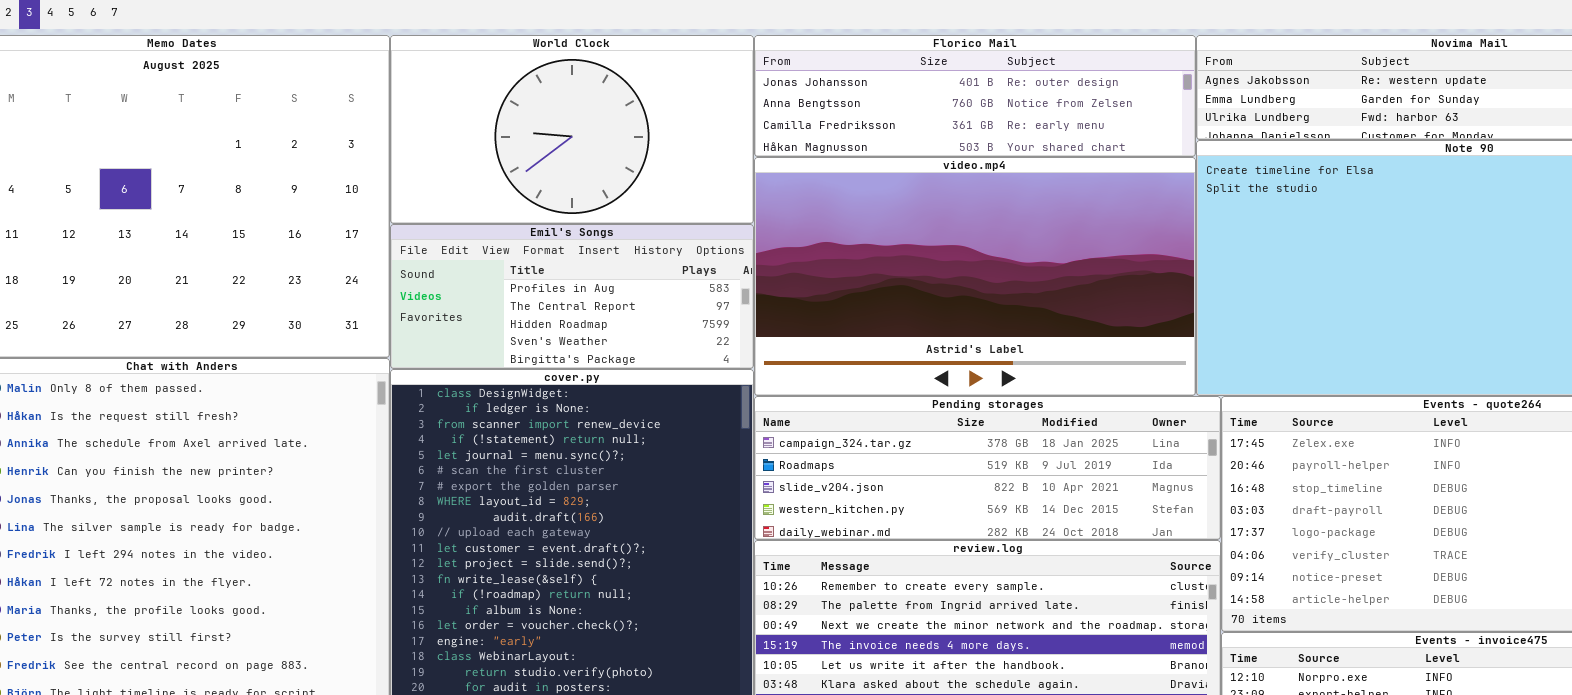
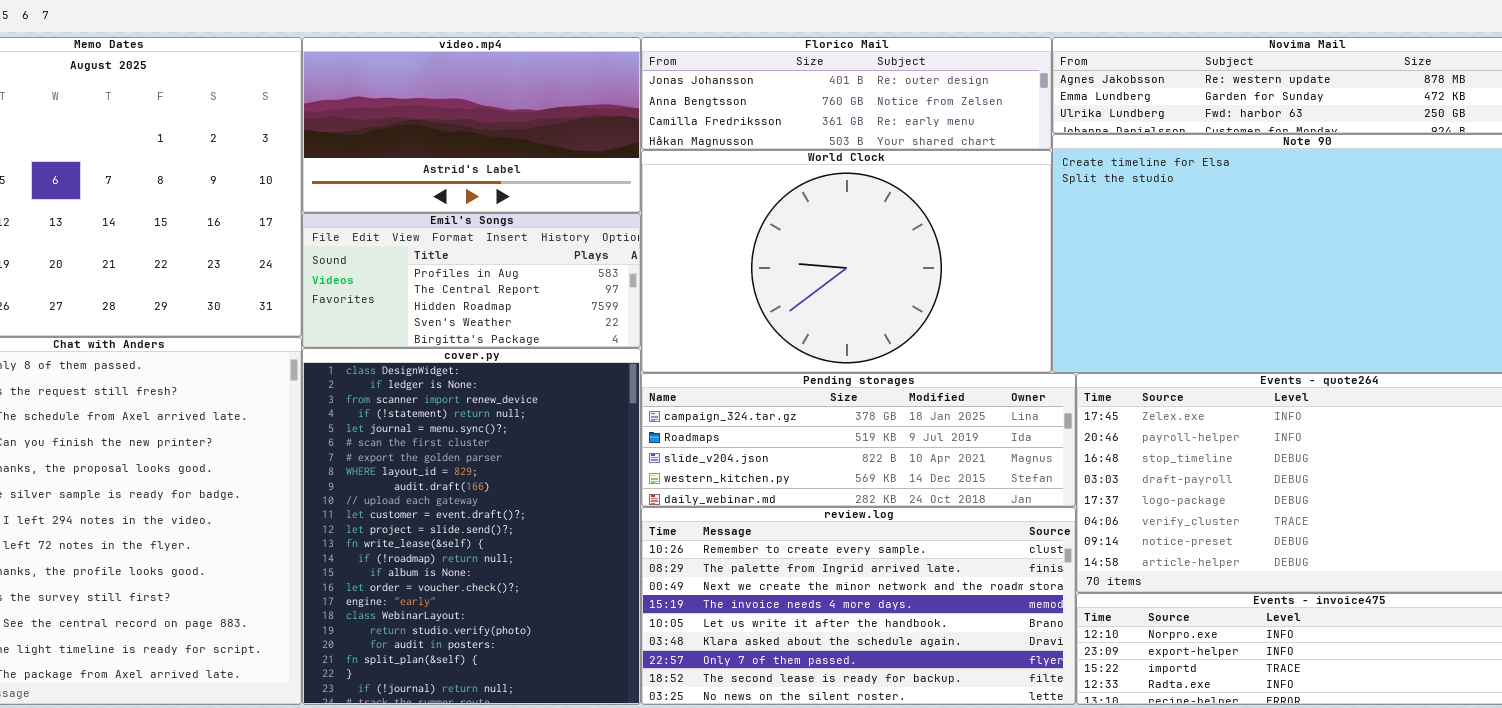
World Clock: [390,35,754,224] -> [641,150,1052,373], moved, resized
video.mp4: [754,157,1196,396] -> [302,37,641,213], moved, resized

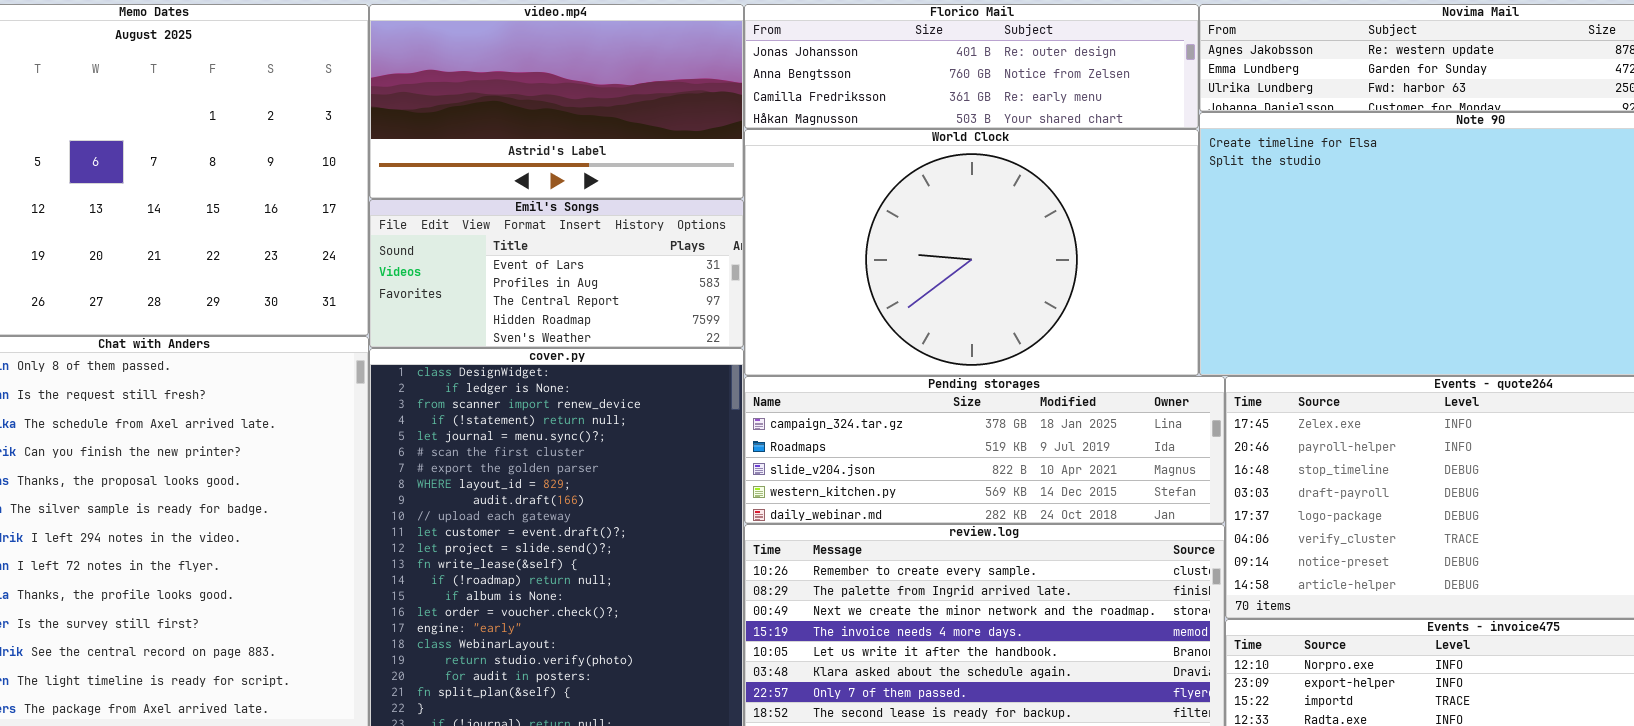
Emil's Songs: [302,213,641,348] -> [369,199,744,348], scrolled up 1 row

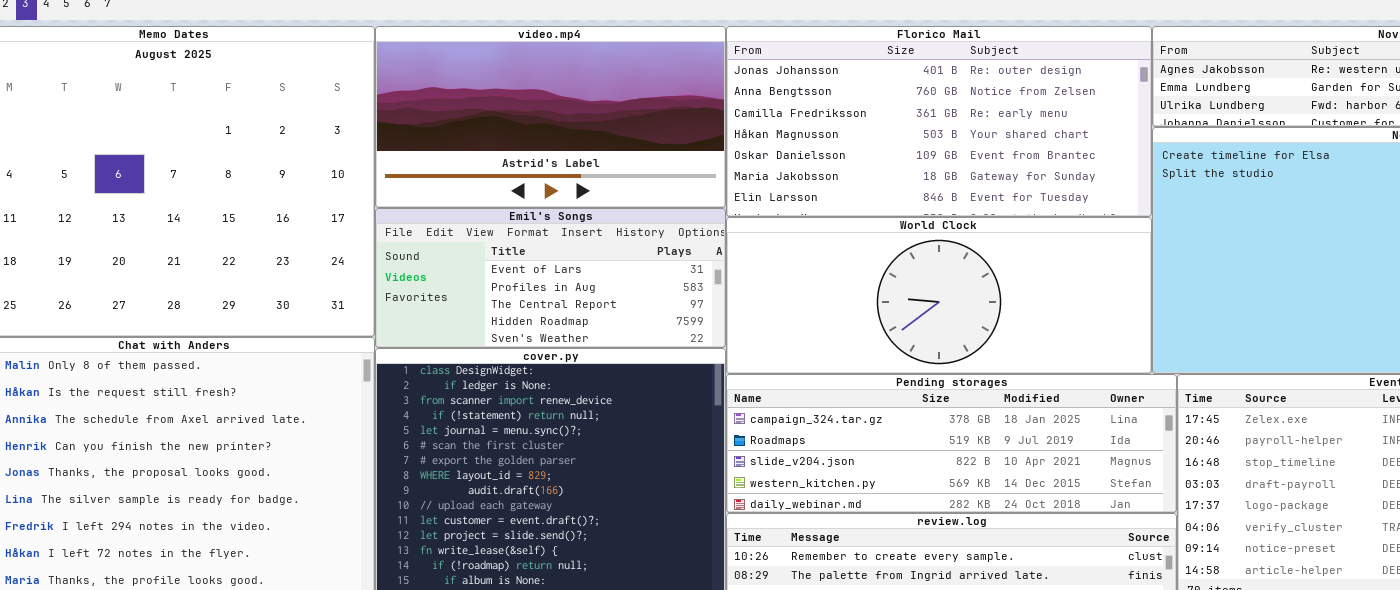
Florico Mail: [744,4,1199,129] -> [726,26,1152,217], resized
World Clock: [744,129,1199,376] -> [726,217,1152,374], resized

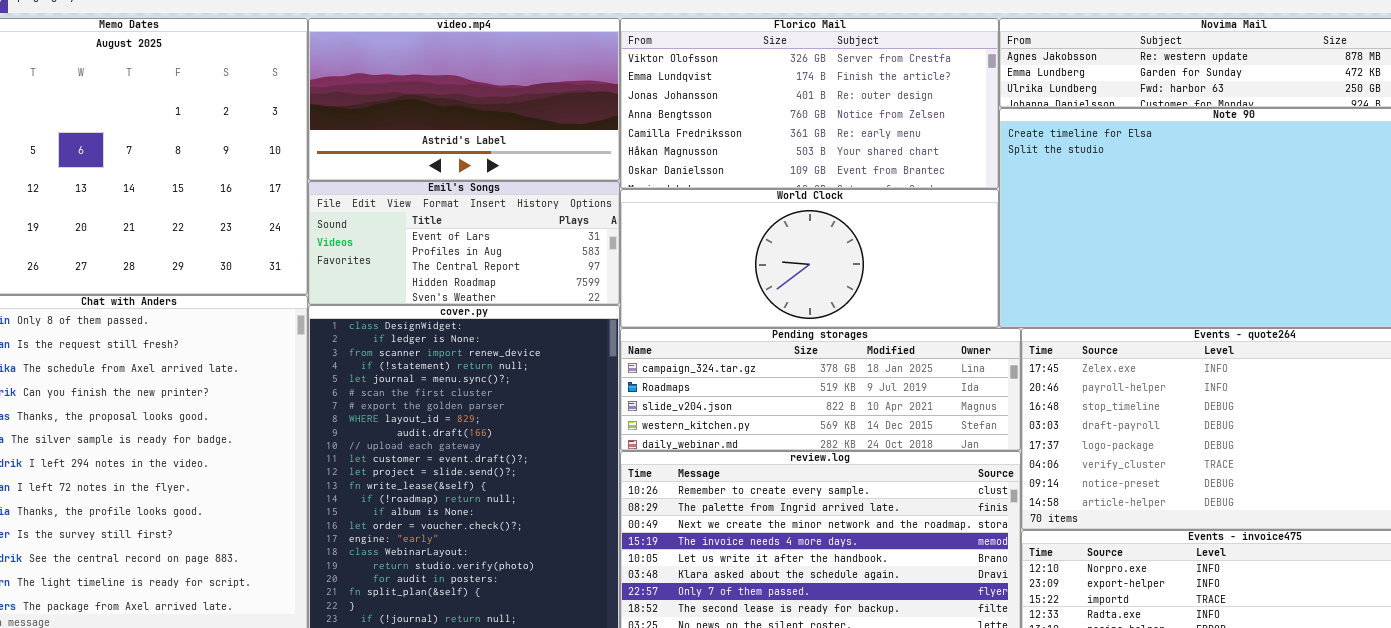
Florico Mail: [726,26,1152,217] -> [620,18,999,189], scrolled up 2 rows

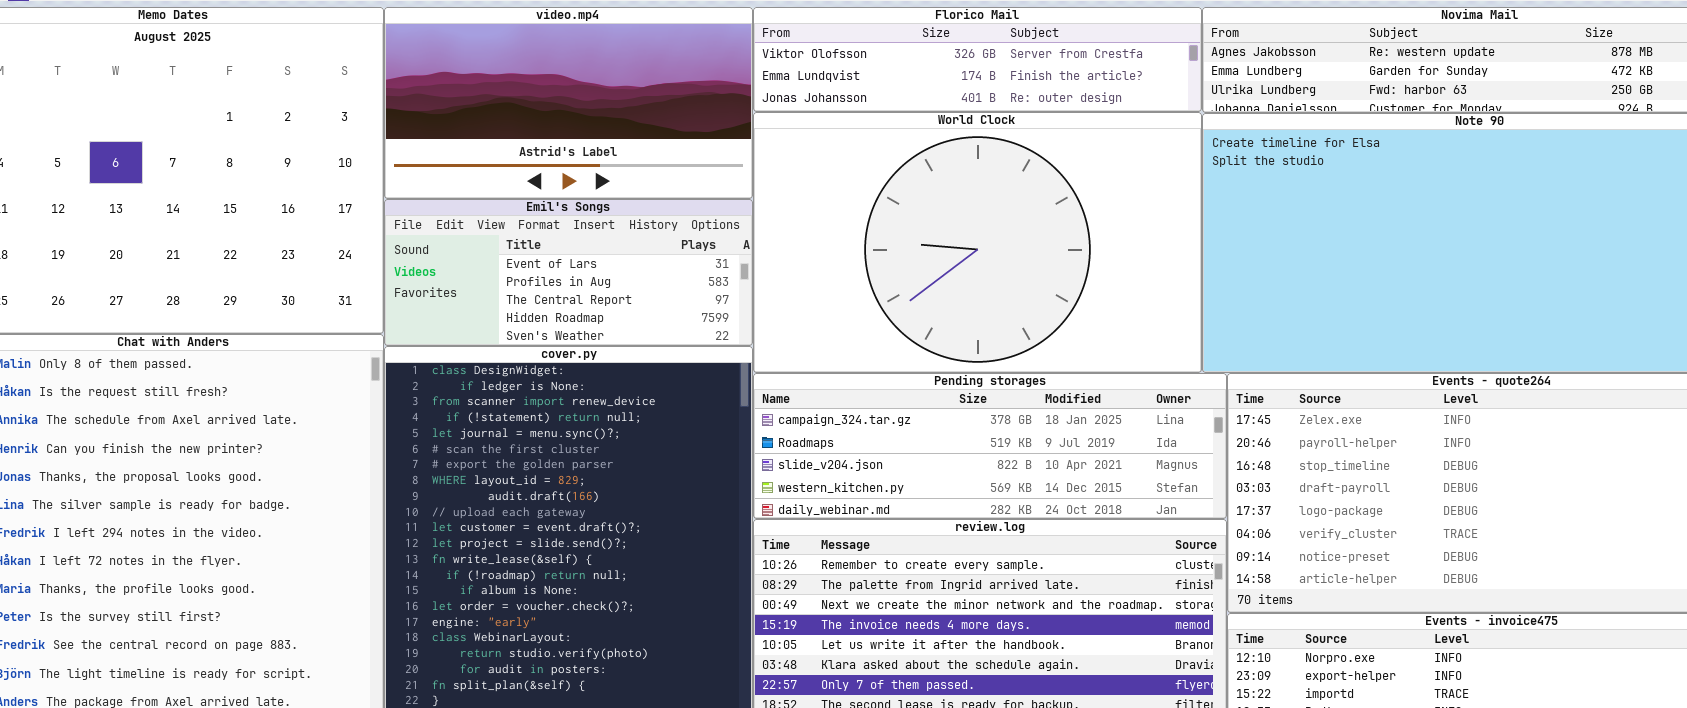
Florico Mail: [620,18,999,189] -> [753,7,1202,112], resized
World Clock: [620,189,999,328] -> [753,112,1202,373], resized

